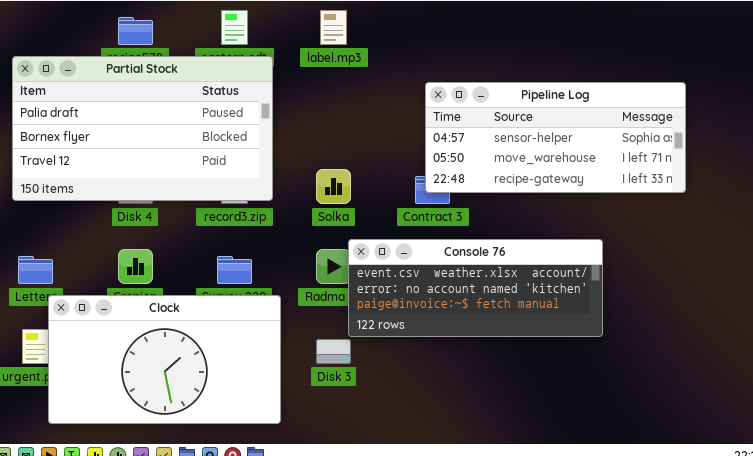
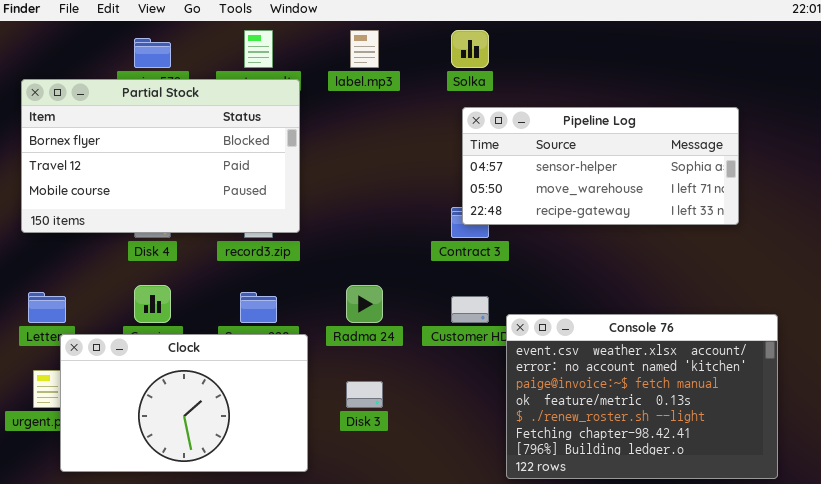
Partial Stock: [12,56,273,201] -> [21,79,300,233], scrolled down 1 row
Solka: [316,169,351,204] -> [451,30,489,68], moved
Console 76: [348,239,603,337] -> [506,314,778,479], moved, resized

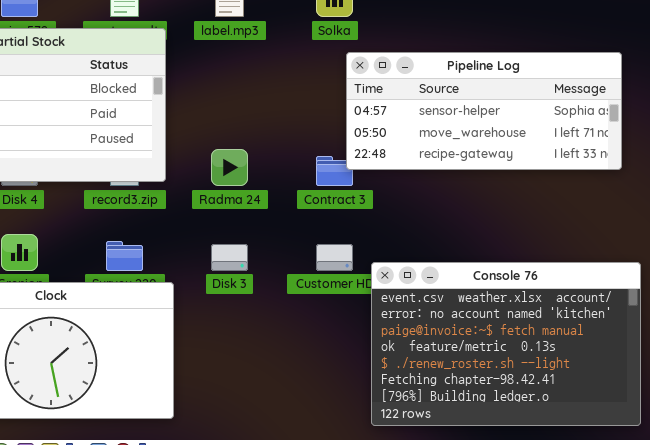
Pipeline Log: [462,107,739,225] -> [346,52,622,170], moved
Radma 24: [346,285,383,323] -> [211,149,248,186], moved
Disk 3: [346,381,383,408] -> [211,244,248,271], moved

